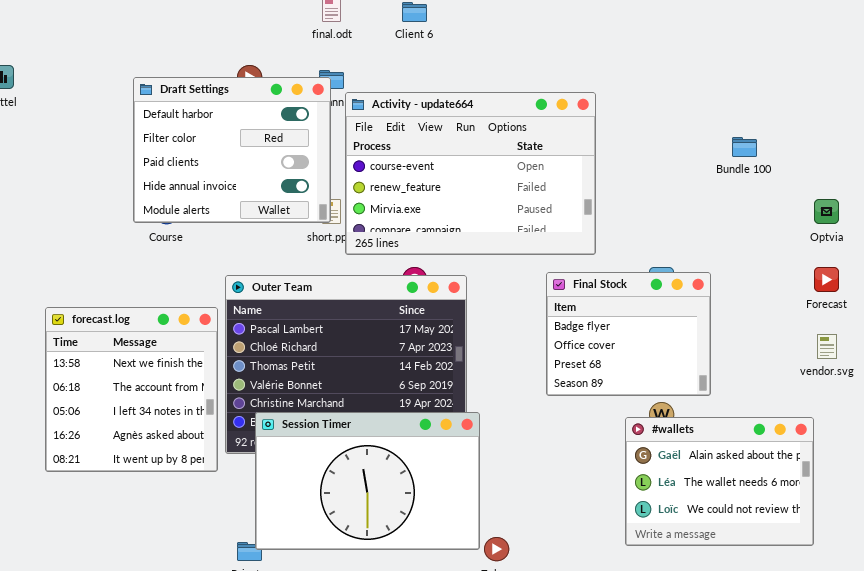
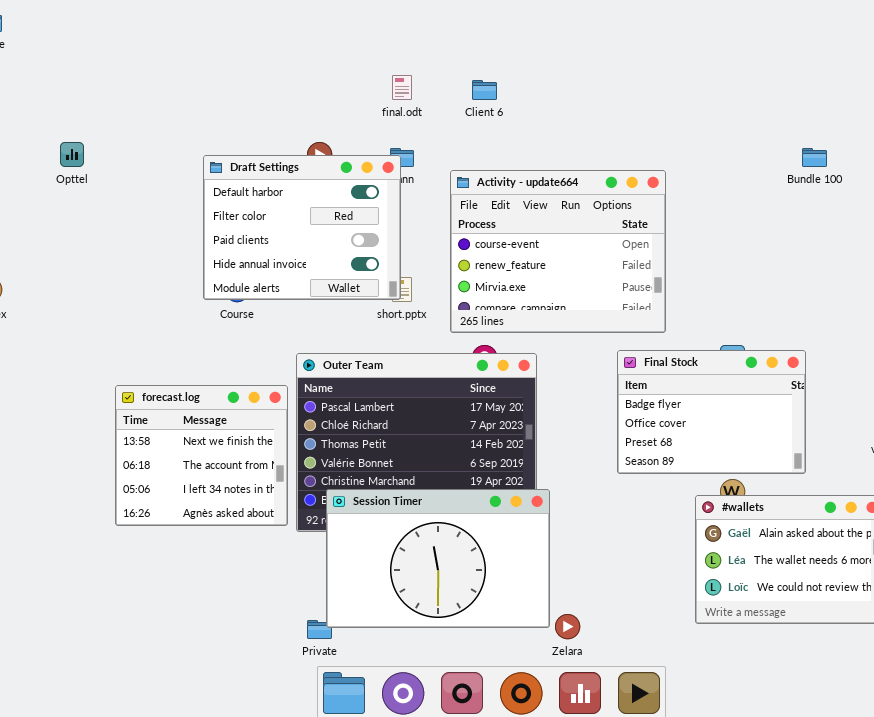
Activity - update664: [345,92,596,255] -> [450,170,666,333], resized
Bundle 100: [732,137,757,157] -> [802,148,827,167], moved
Final Stock: [546,272,711,396] -> [617,350,806,474], resized
forecast.log: [45,307,218,472] -> [115,385,288,526], resized

